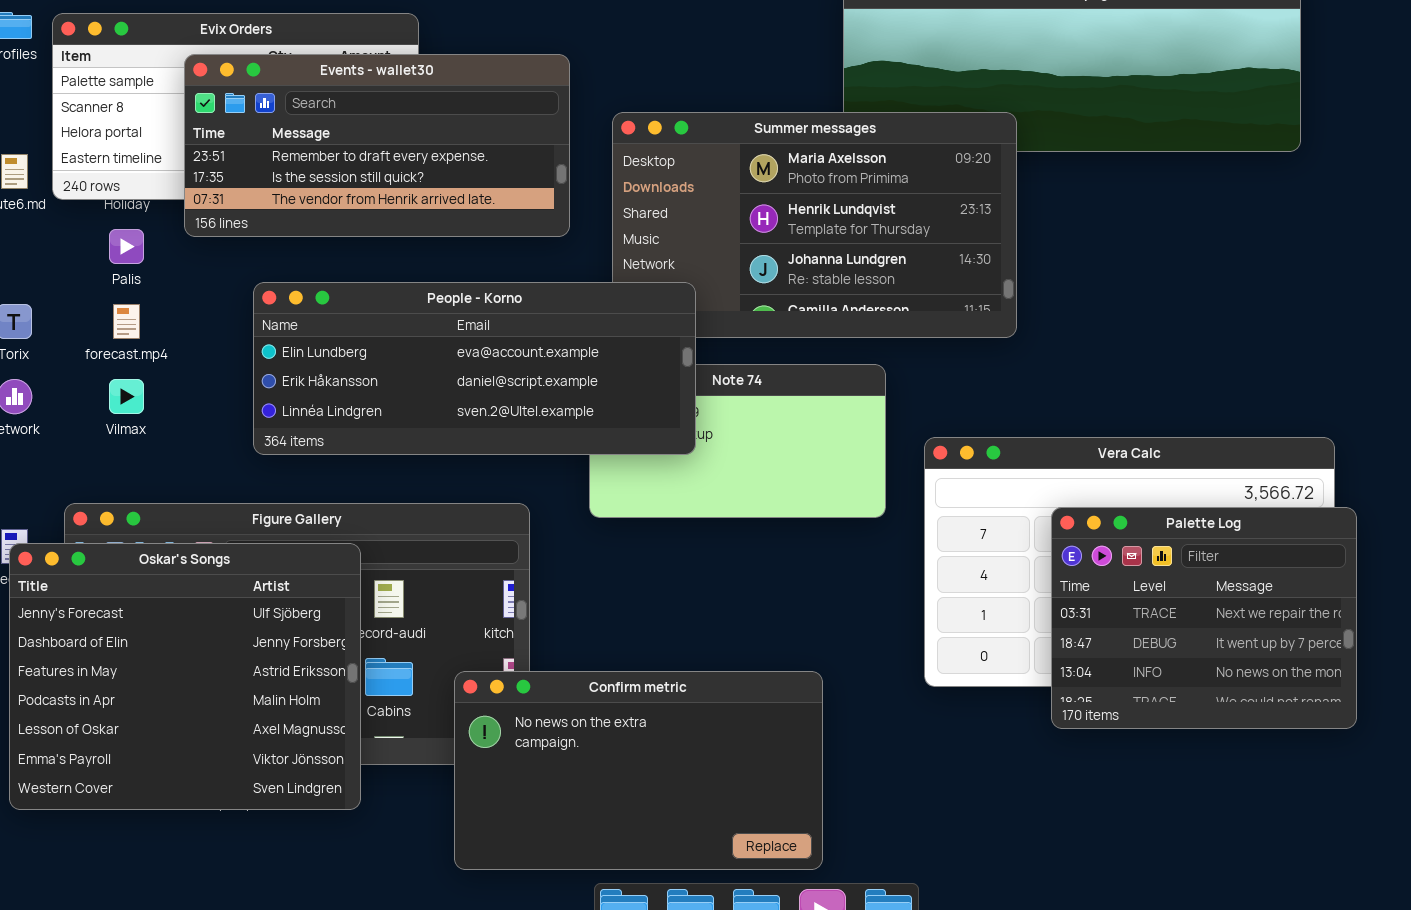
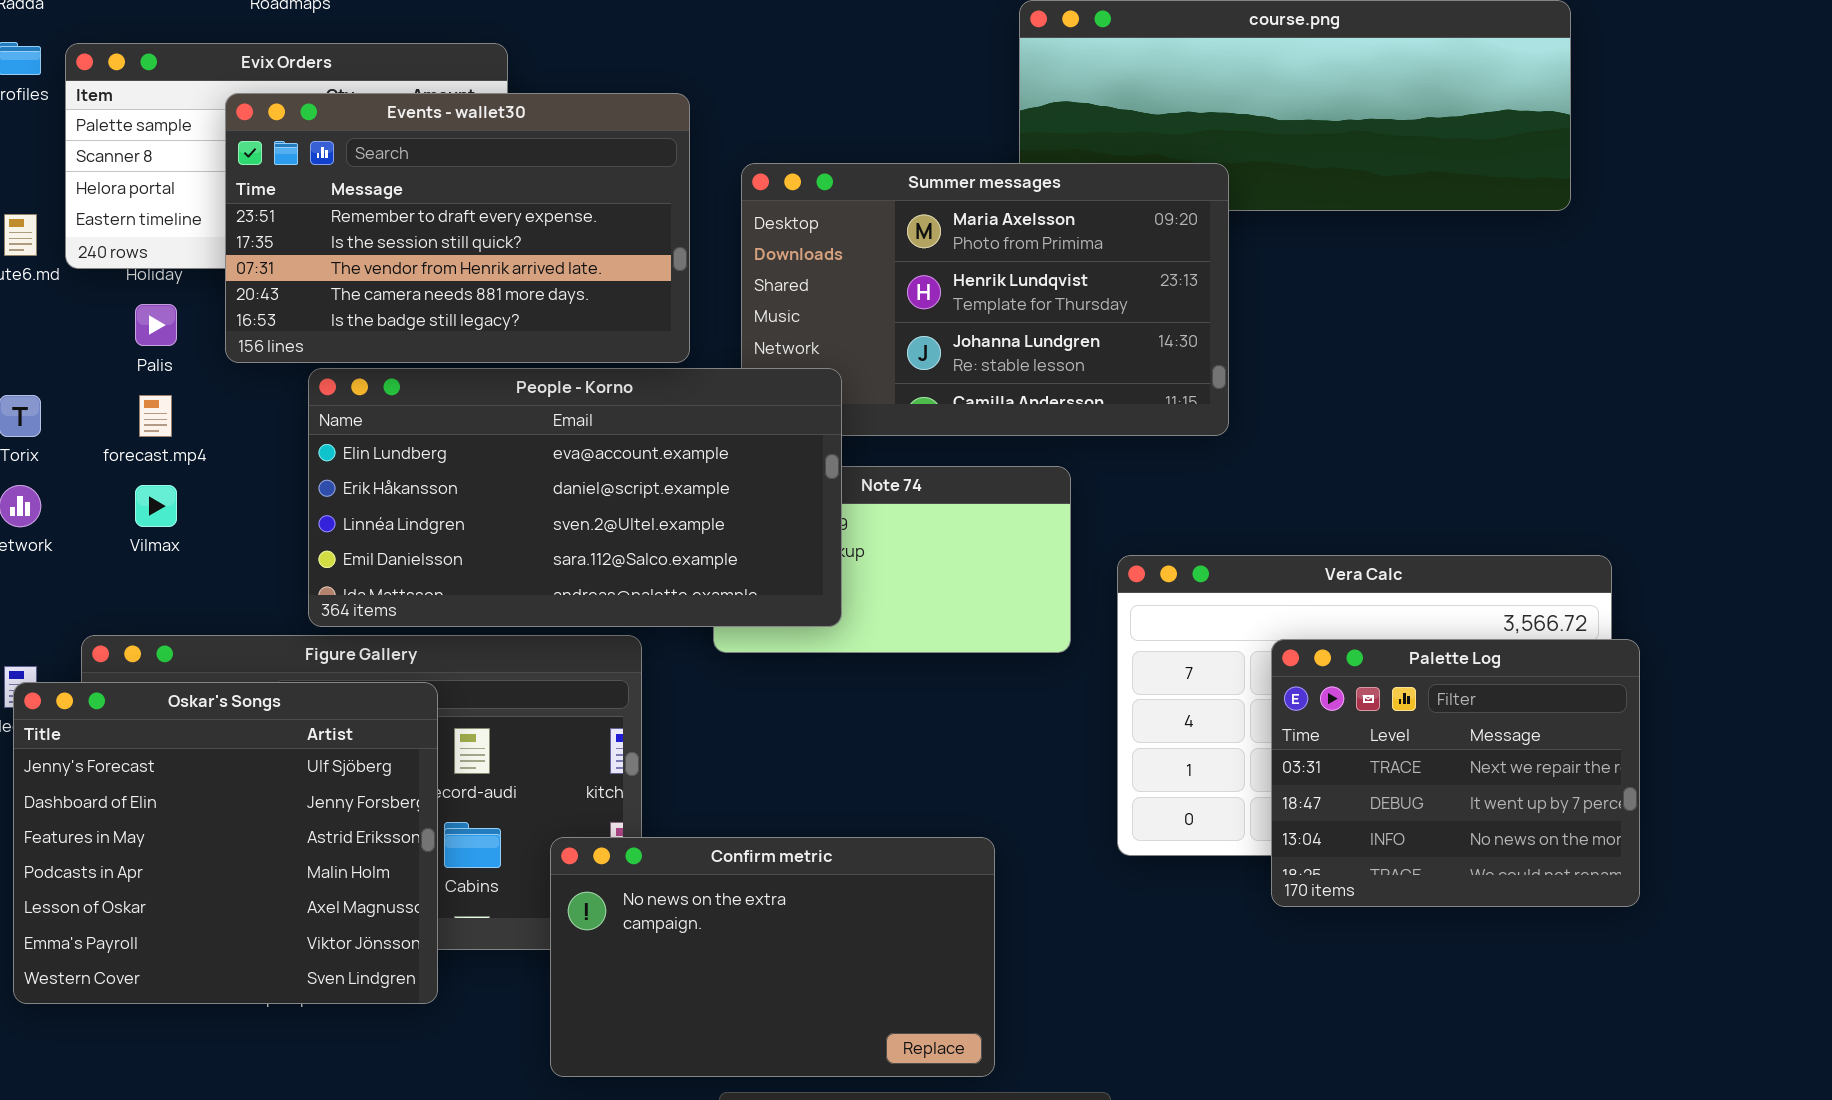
Events - wallet30: [184,54,570,237] -> [225,93,690,363], resized
People - Korno: [253,282,696,455] -> [308,368,842,627], resized

